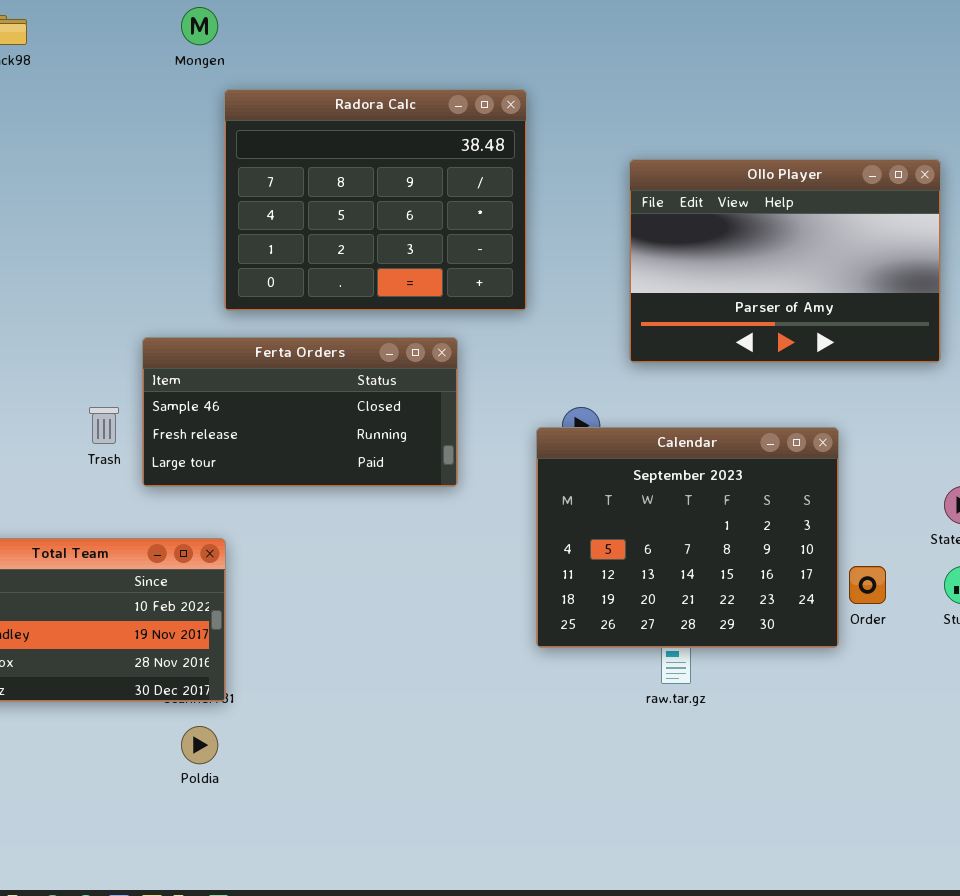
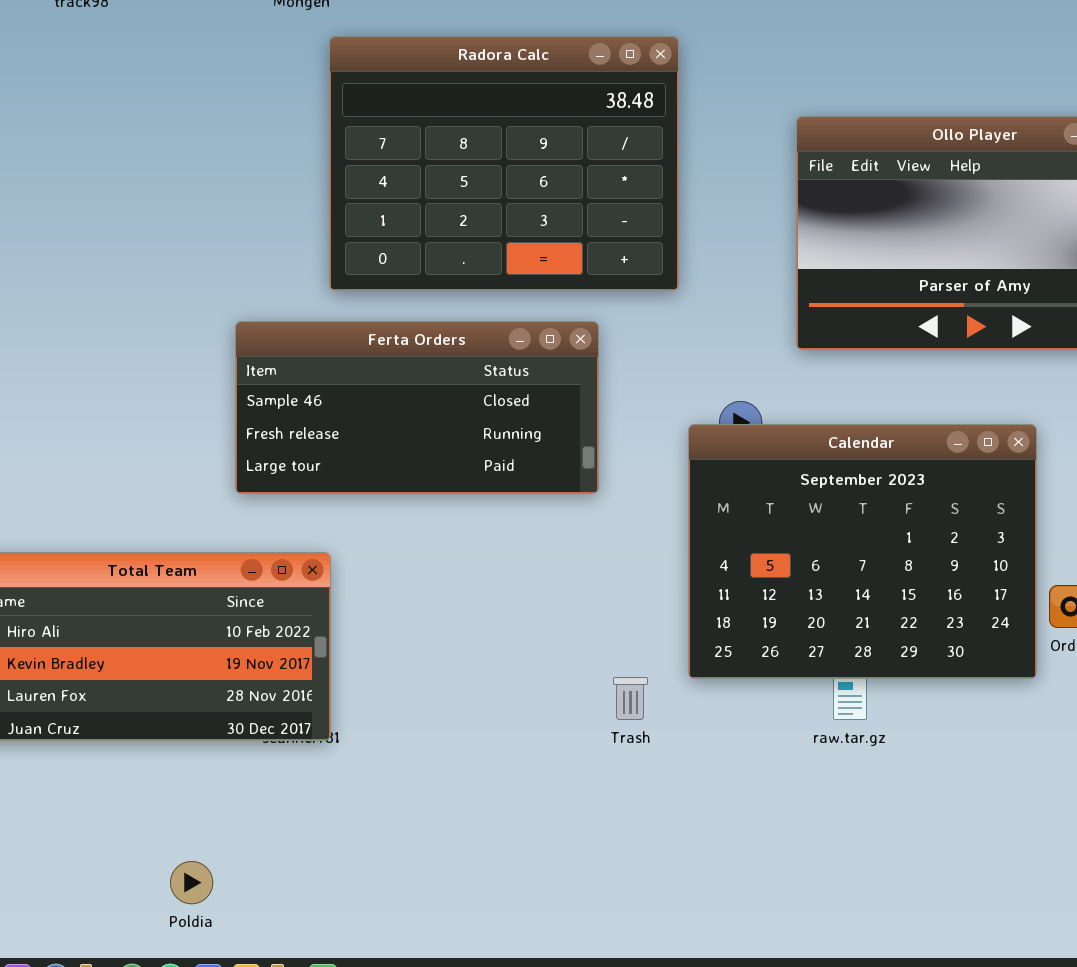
Trash: [89,407,119,444] -> [613,677,648,720], moved
Poldia: [181,726,218,764] -> [170,861,213,904], moved

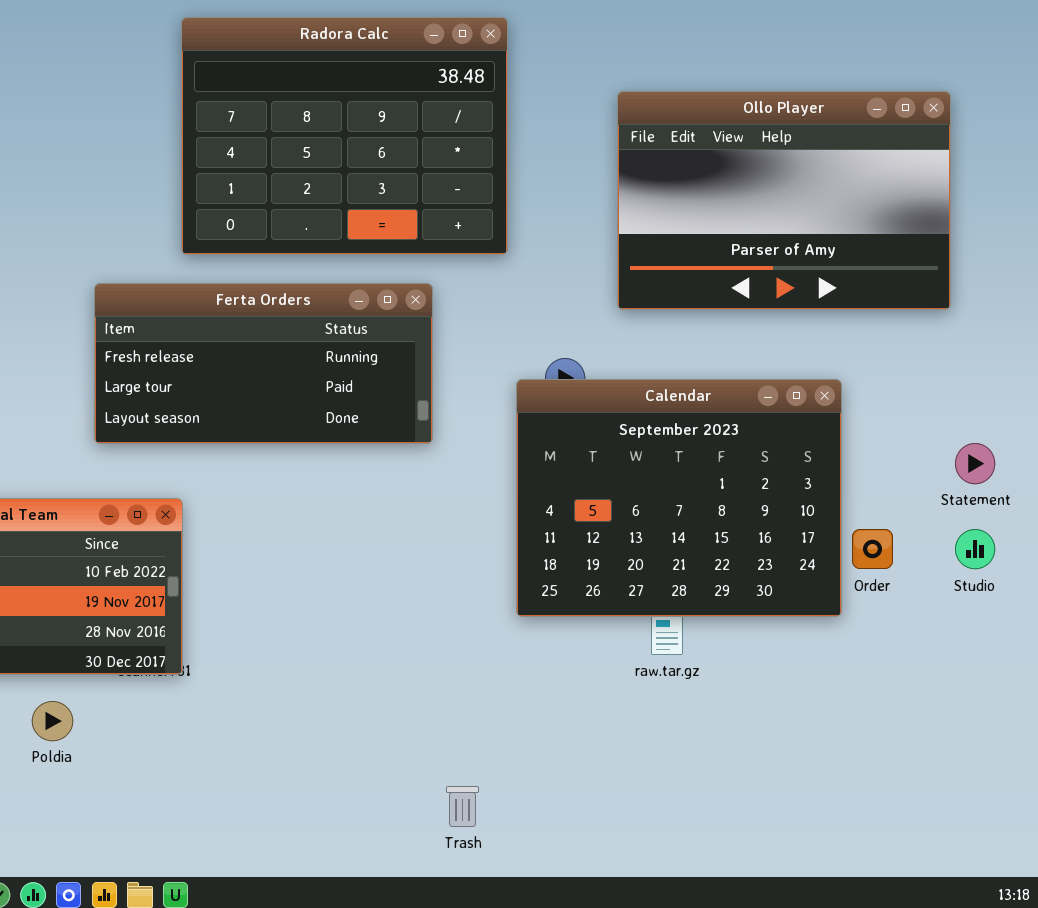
Ferta Orders: [235,321,599,494] -> [94,283,433,444], scrolled down 1 row
Trash: [613,677,648,720] -> [446,786,479,827], moved
Poldia: [170,861,213,904] -> [32,701,73,741], moved

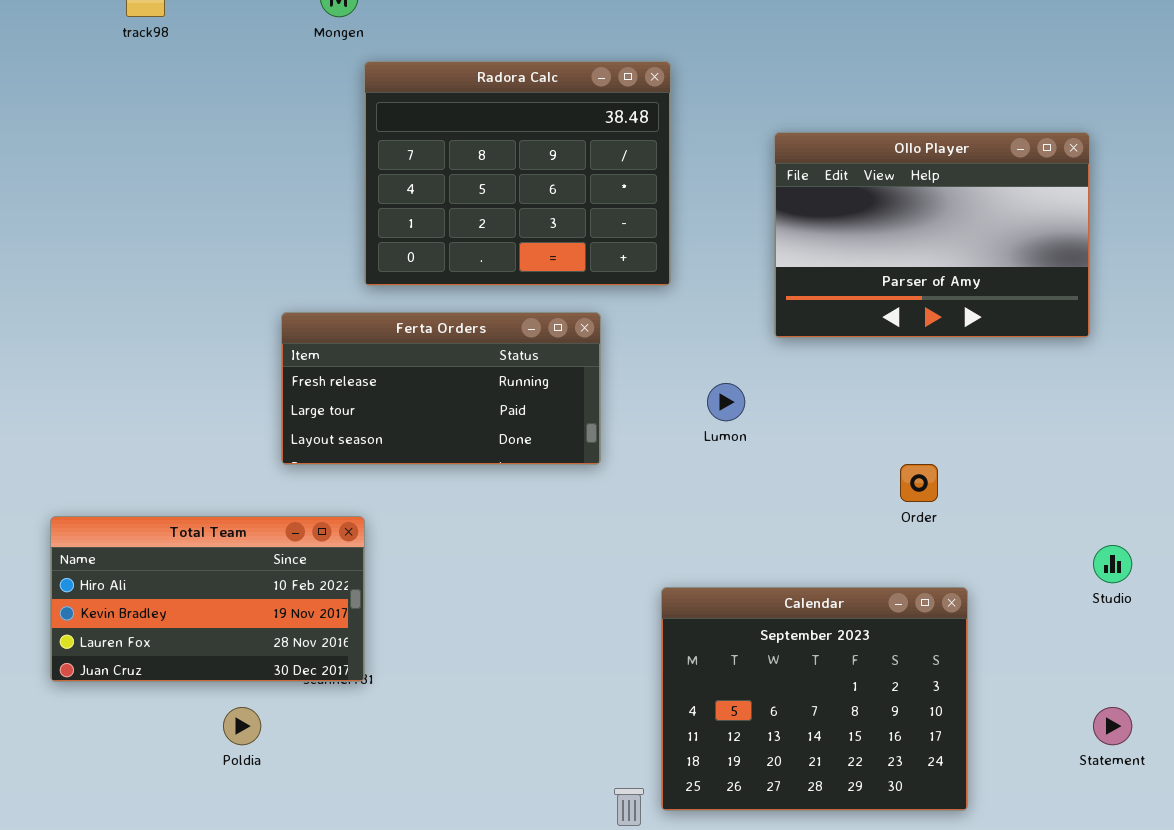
Calendar: [516,379,842,617] -> [661,587,968,811], moved
Statement: [955,443,995,484] -> [1093,707,1132,745], moved
Order: [852,529,893,569] -> [900,464,938,502], moved

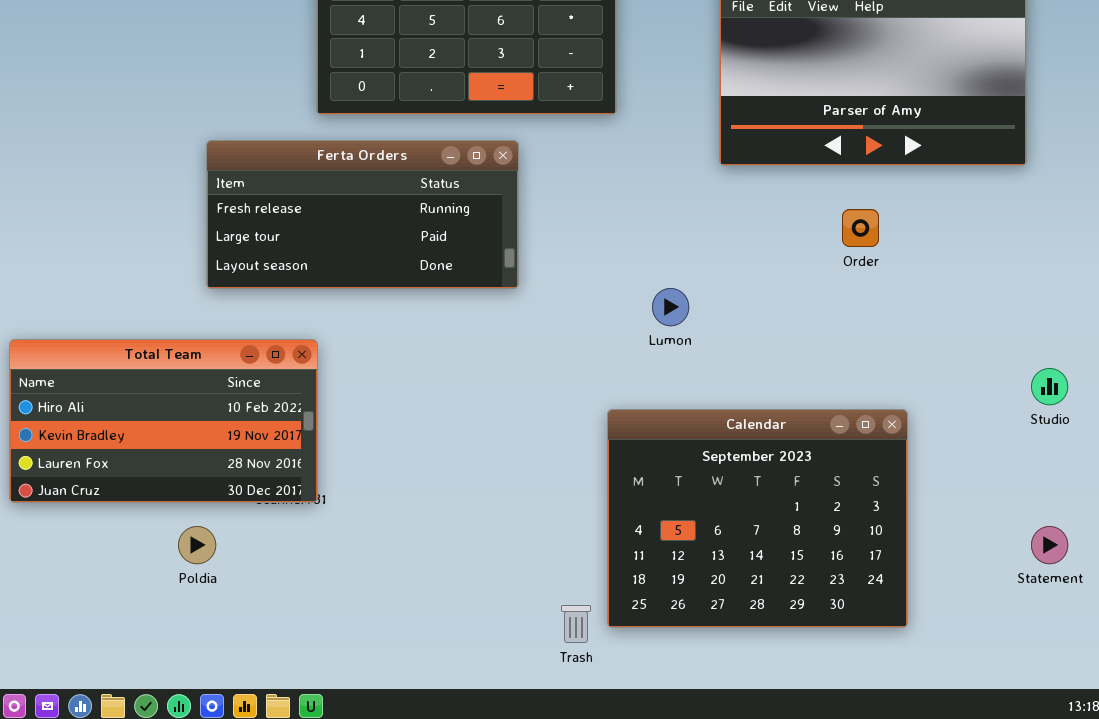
Ferta Orders: [281,312,601,465] -> [206,140,519,289], moved
Lumon: [707,383,745,421] -> [652,288,689,326], moved
Order: [900,464,938,502] -> [842,209,879,247], moved

